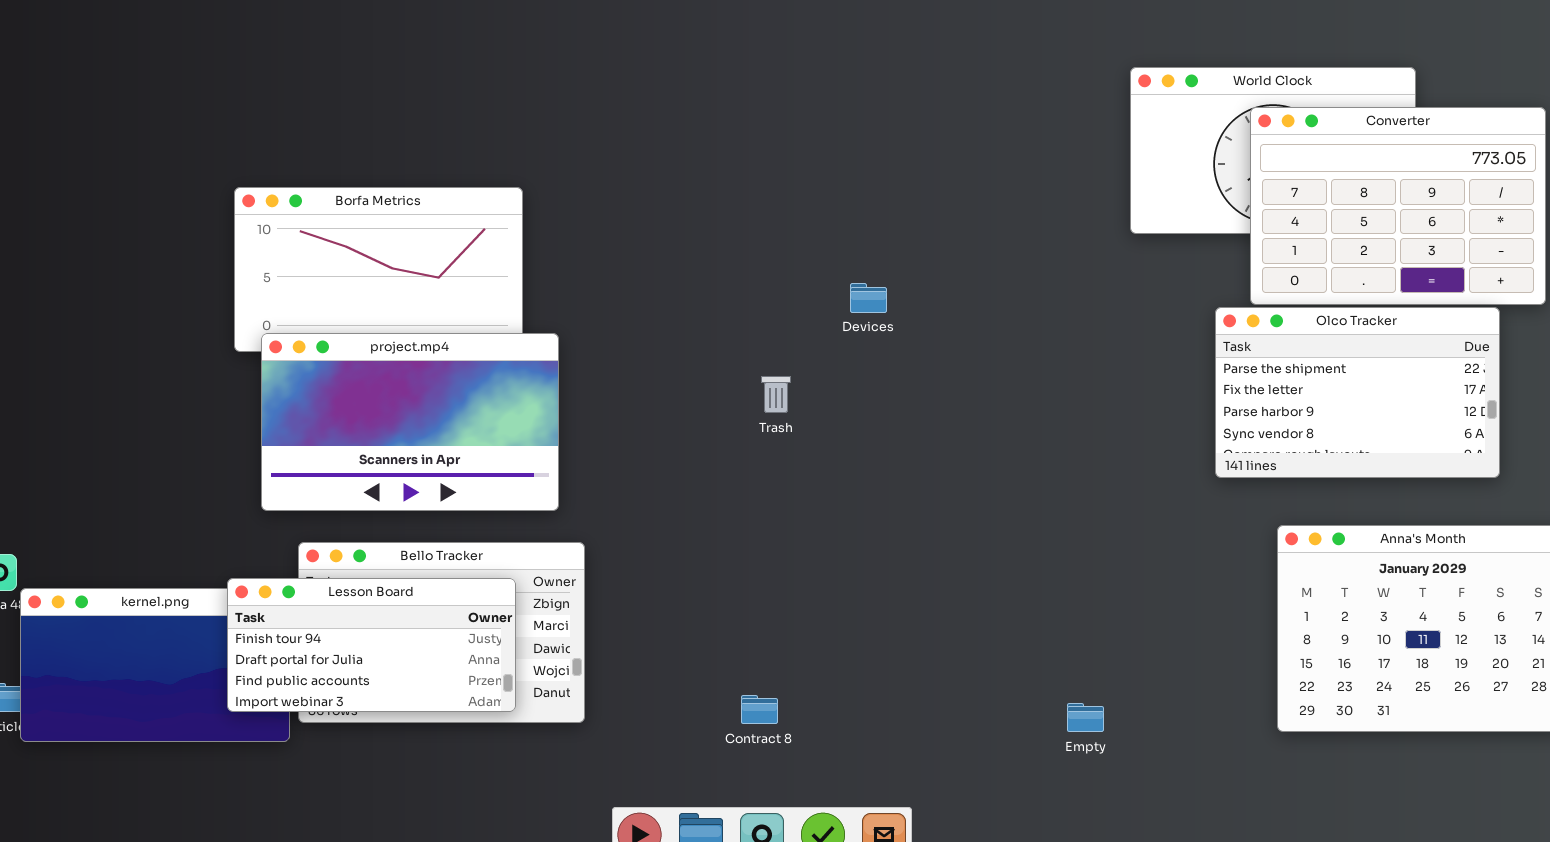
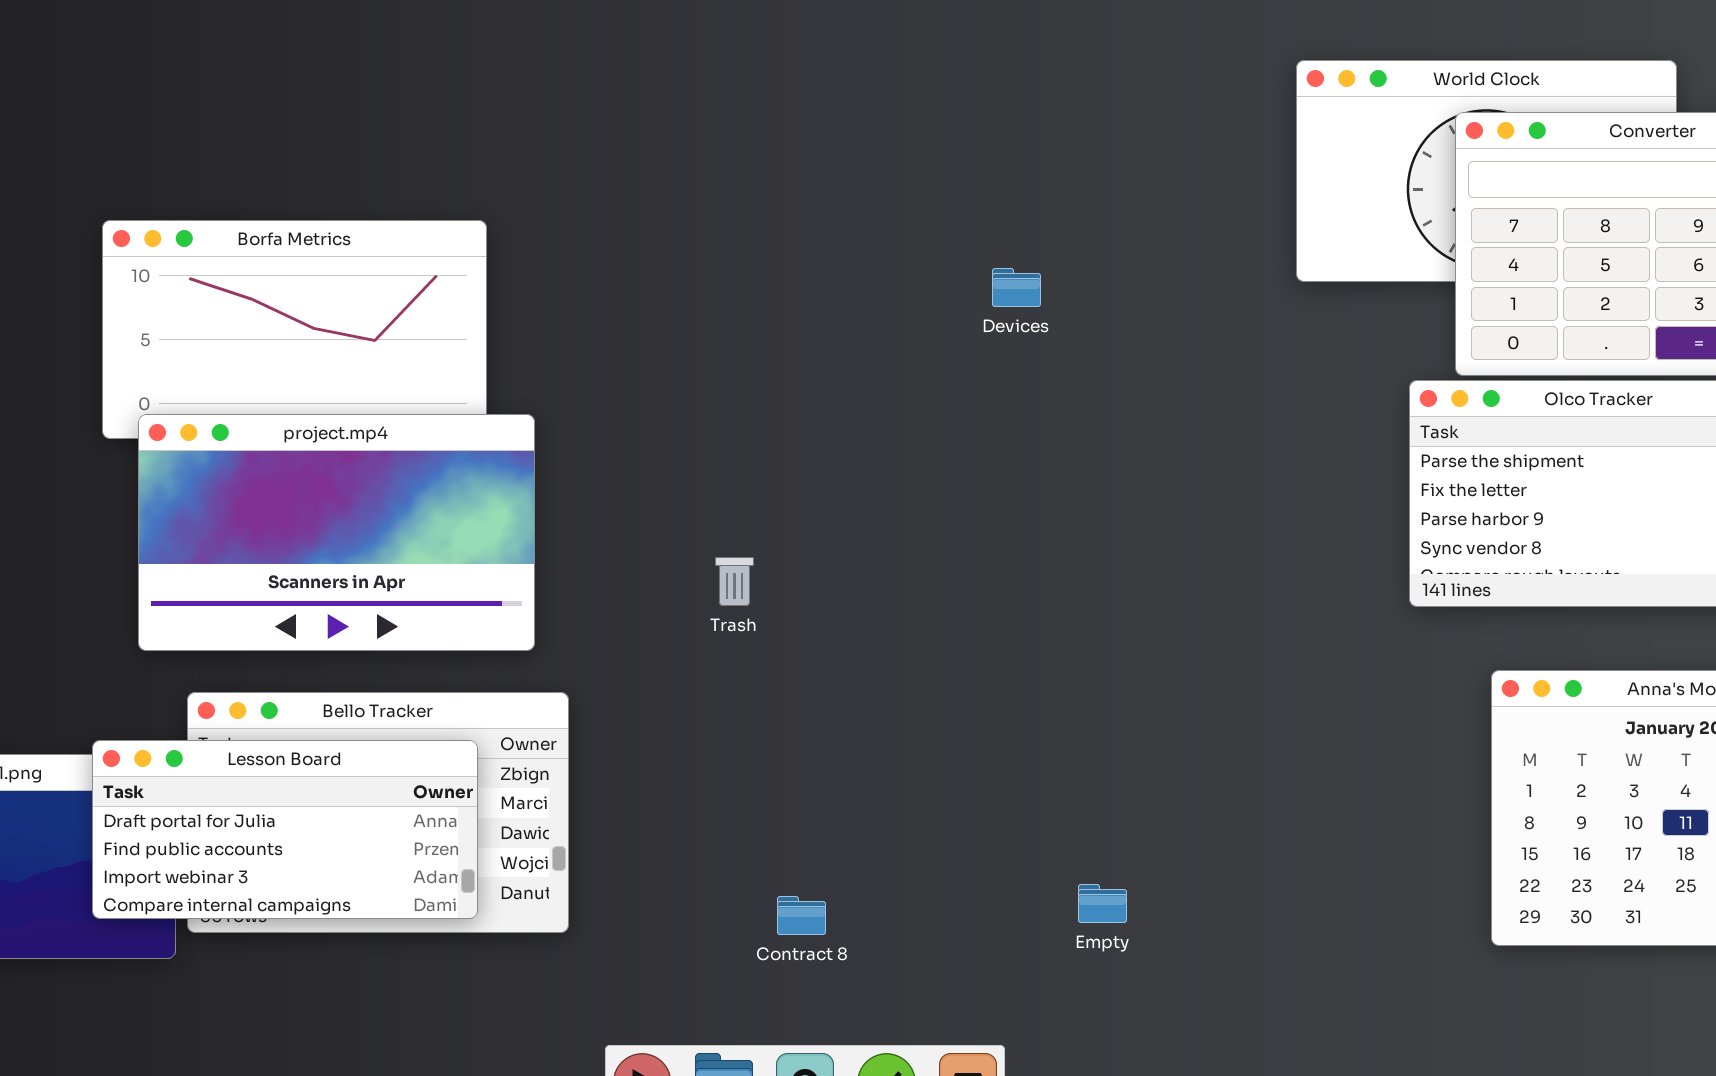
Devices: [850,283,887,313] -> [992,268,1041,307], moved
Trash: [761,376,791,413] -> [715,557,754,606], moved
Lesson Board: [227,578,516,712] -> [92,740,478,919], scrolled down 1 row
Empty: [1067,703,1104,732] -> [1078,884,1127,923], moved

